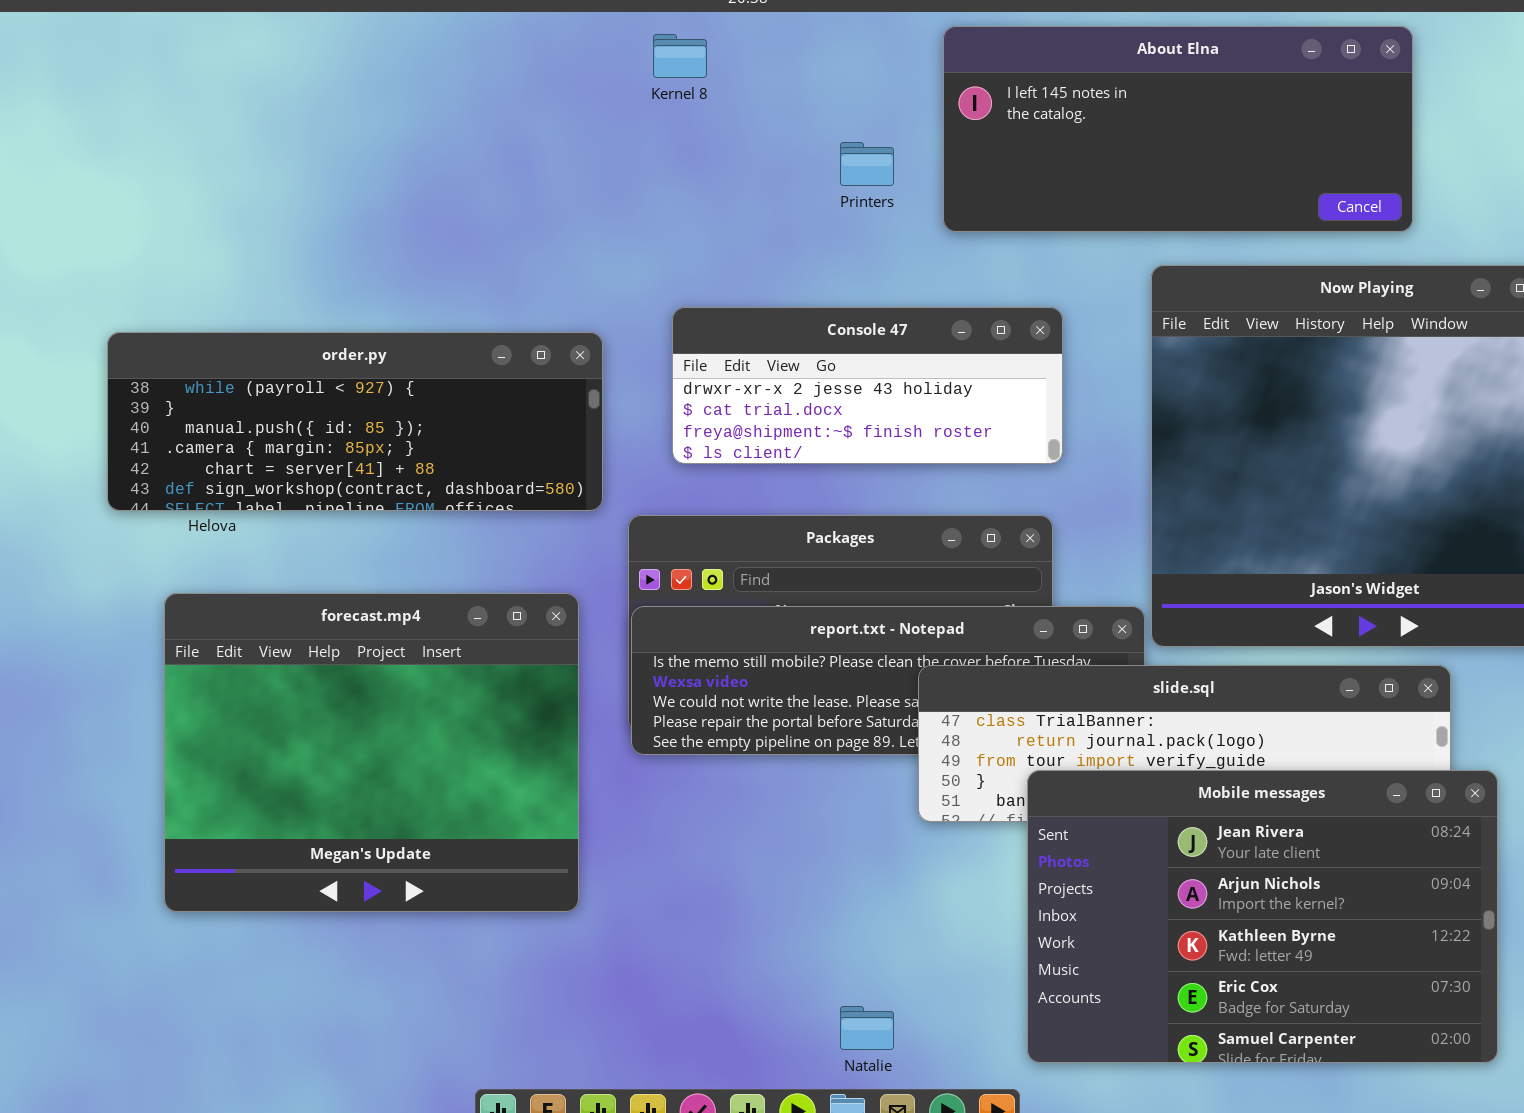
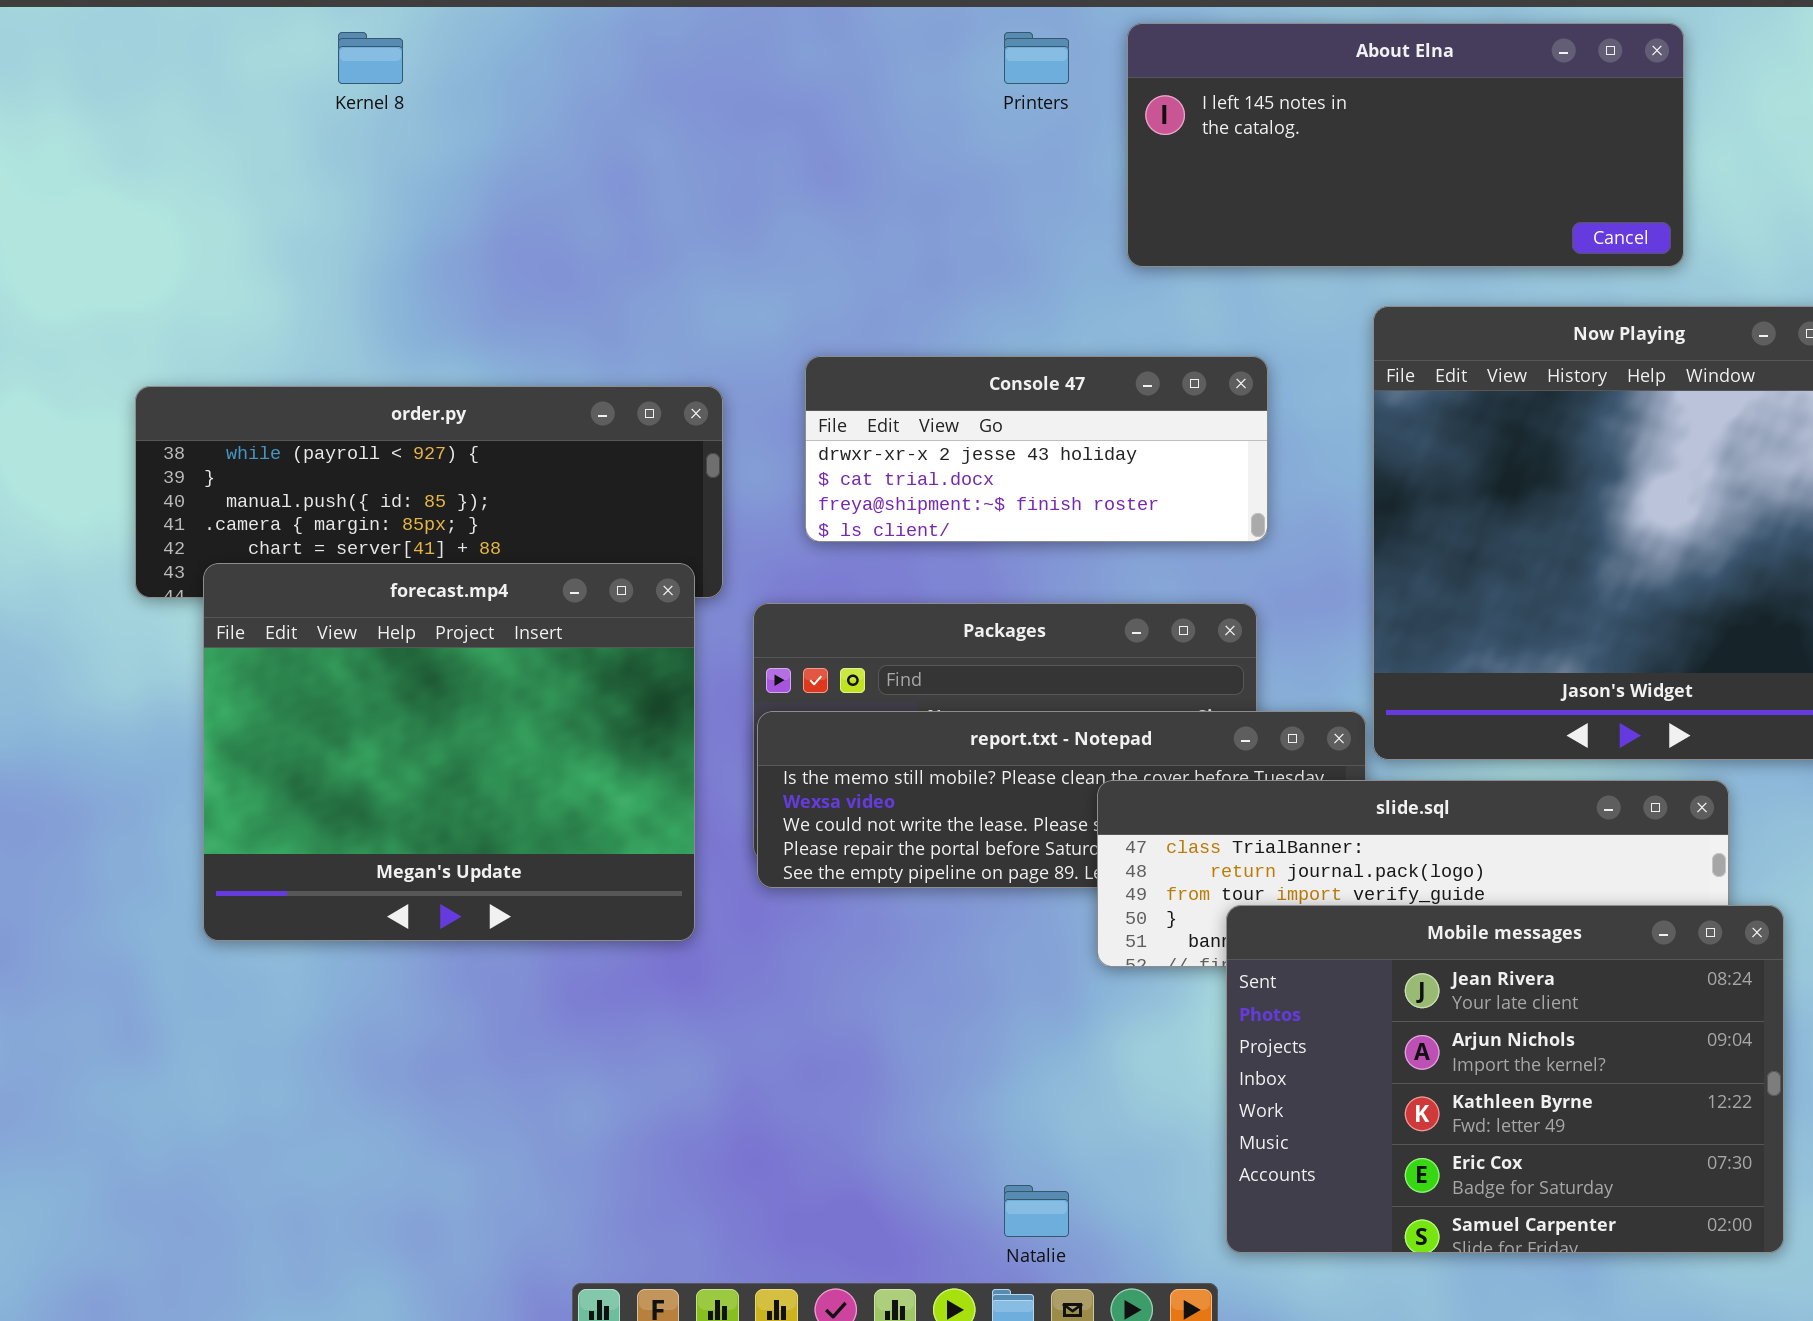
Kernel 8: [653,34,707,78] -> [338,32,403,84], moved
Printers: [840,142,894,186] -> [1004,32,1069,84], moved
forecast.mp4: [164,593,579,912] -> [203,563,695,941], moved

